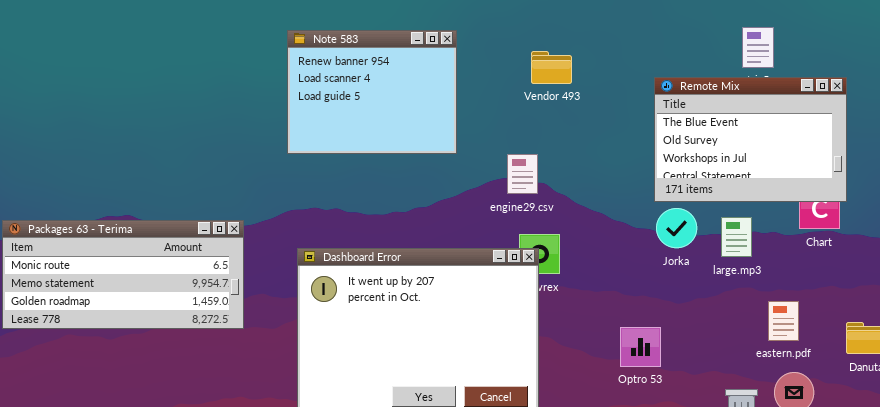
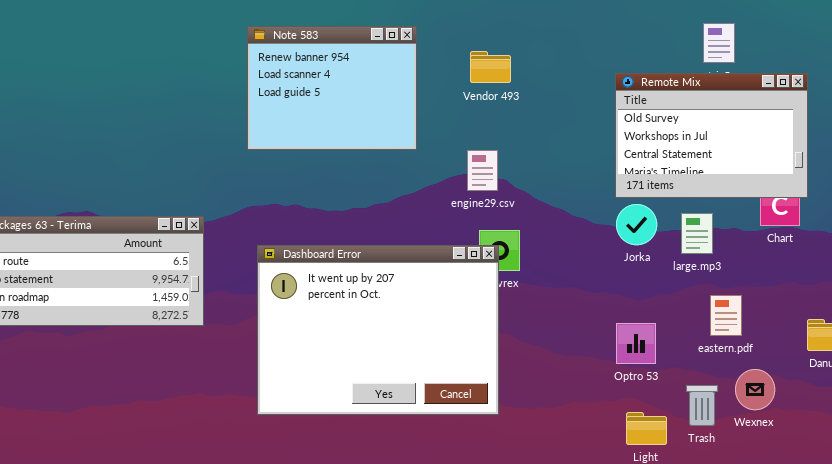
Vendor 493: [531,51,572,84] -> [470,51,511,83], moved
Remote Mix: [654,77,847,202] -> [615,73,808,198], scrolled down 1 row
eastern.pdf: [768,301,799,341] -> [710,295,742,336], moved
Optro 53: [620,327,661,367] -> [616,323,656,364], moved

